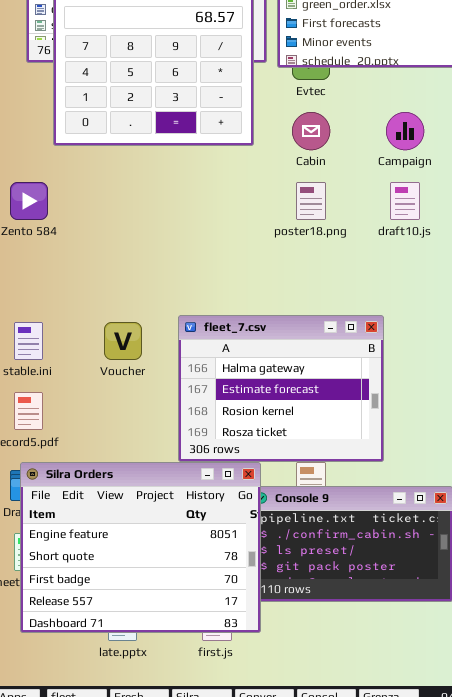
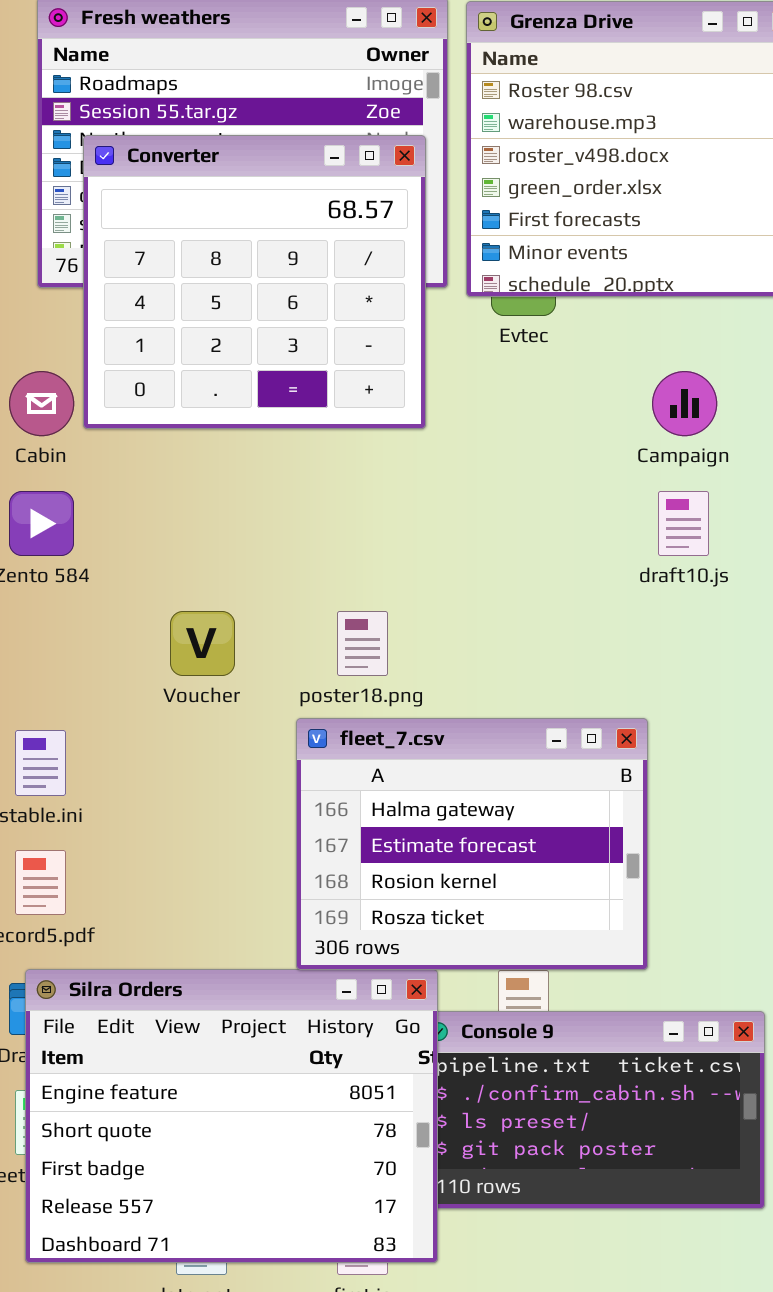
Cabin: [292,112,330,150] -> [9,371,74,436], moved
poster18.png: [296,182,326,220] -> [337,611,388,676], moved
Voucher: [104,322,142,360] -> [170,611,235,676], moved

